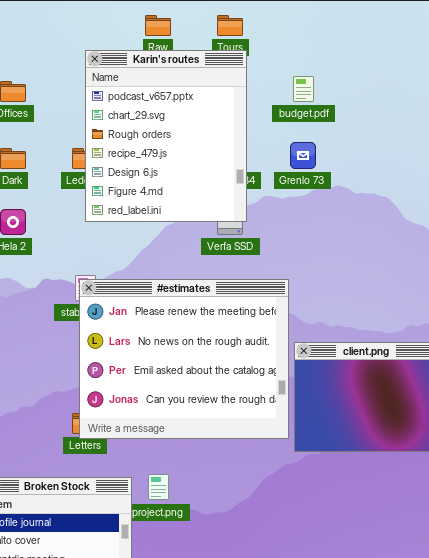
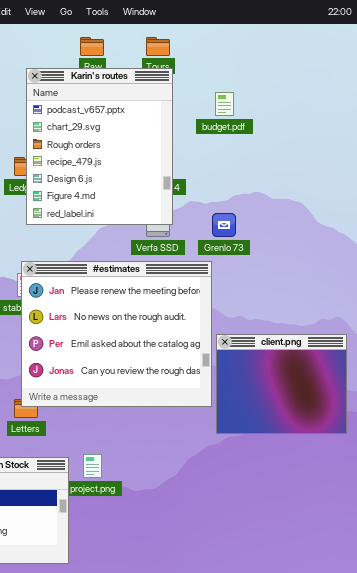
Grenlo 73: [290,142,316,169] -> [212,213,236,237], moved
#estimates: [79,279,289,439] -> [21,261,212,407], moved

